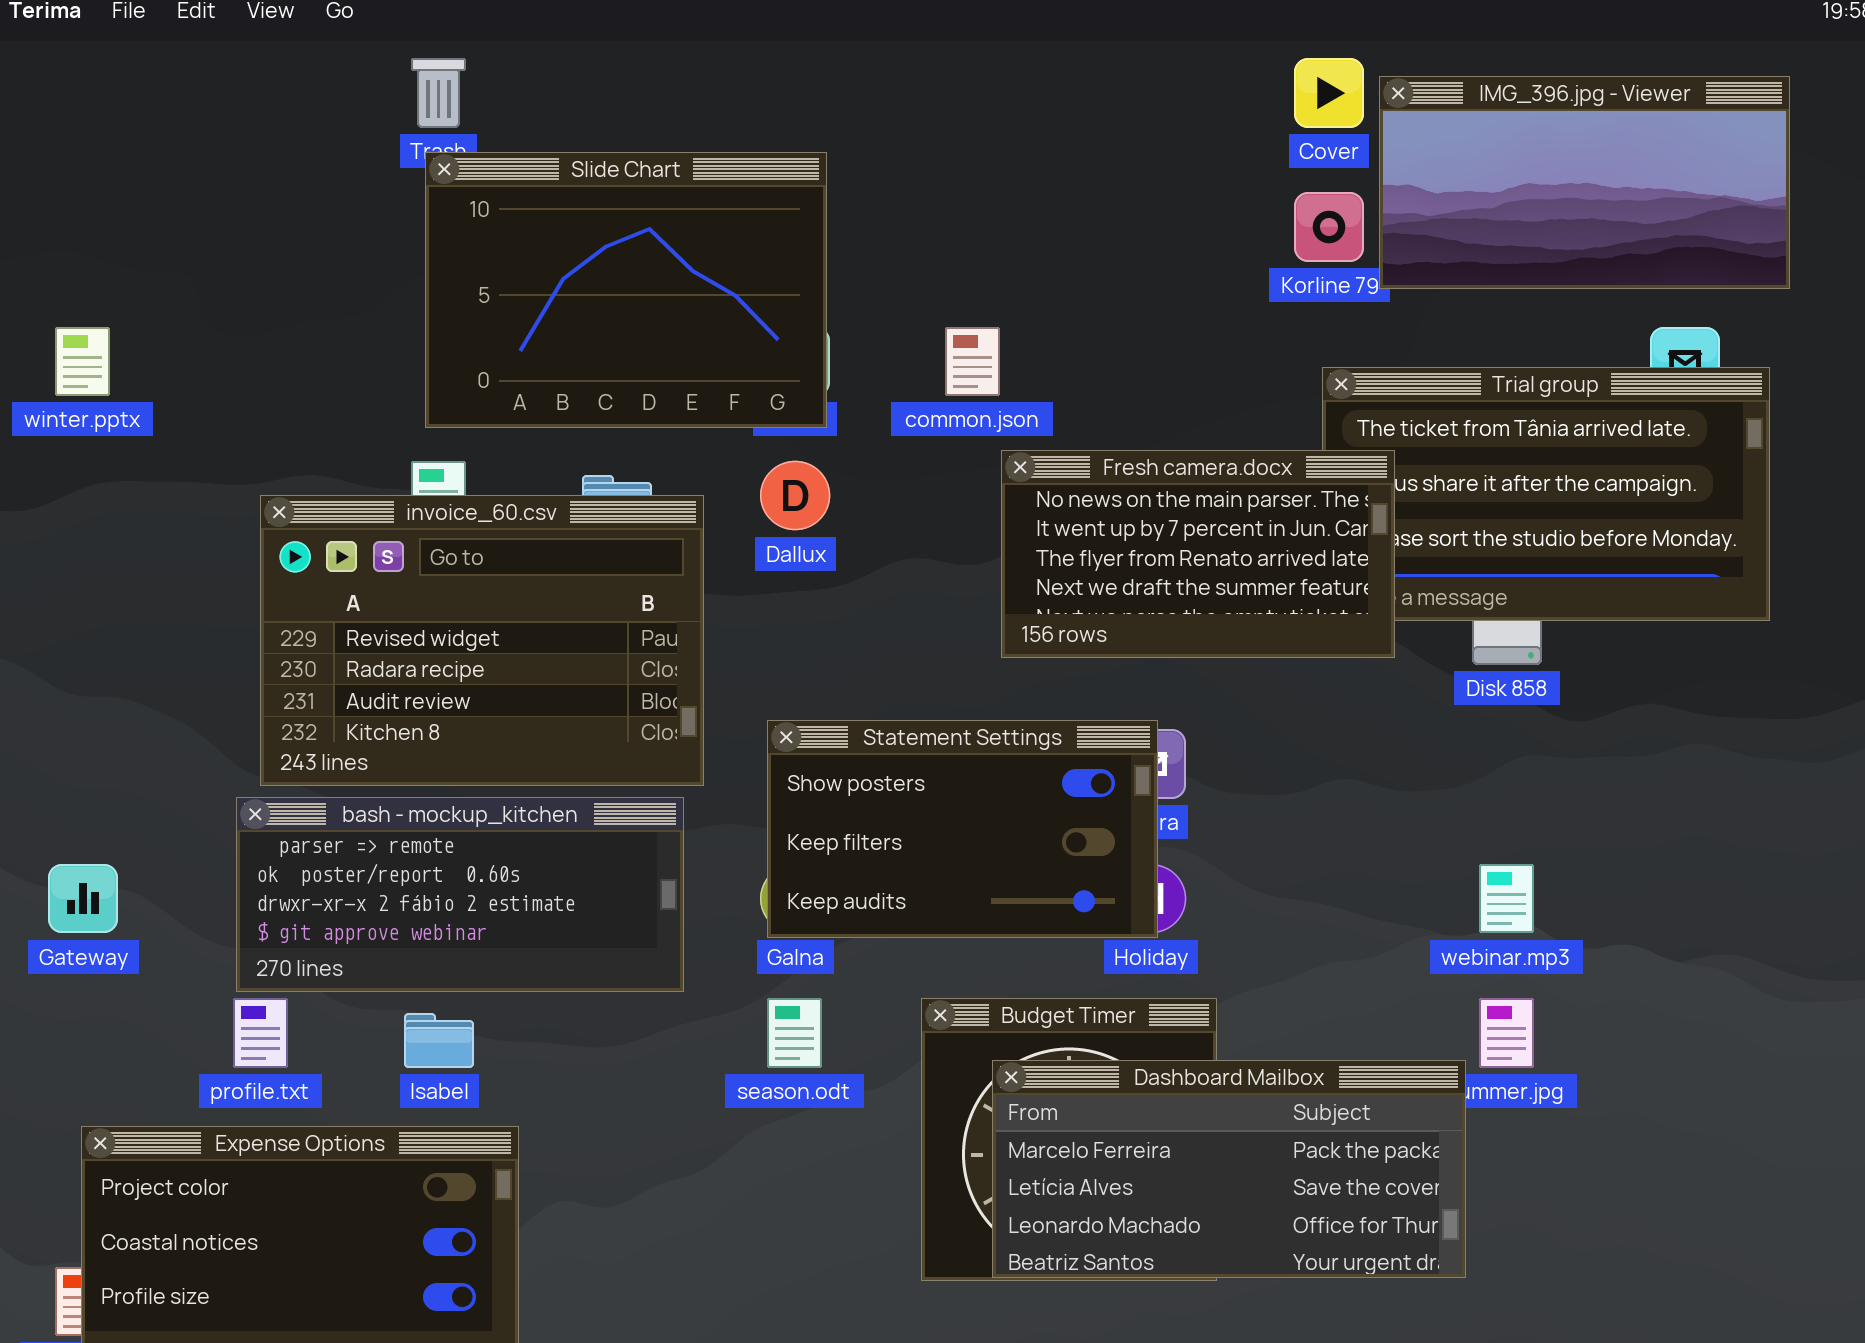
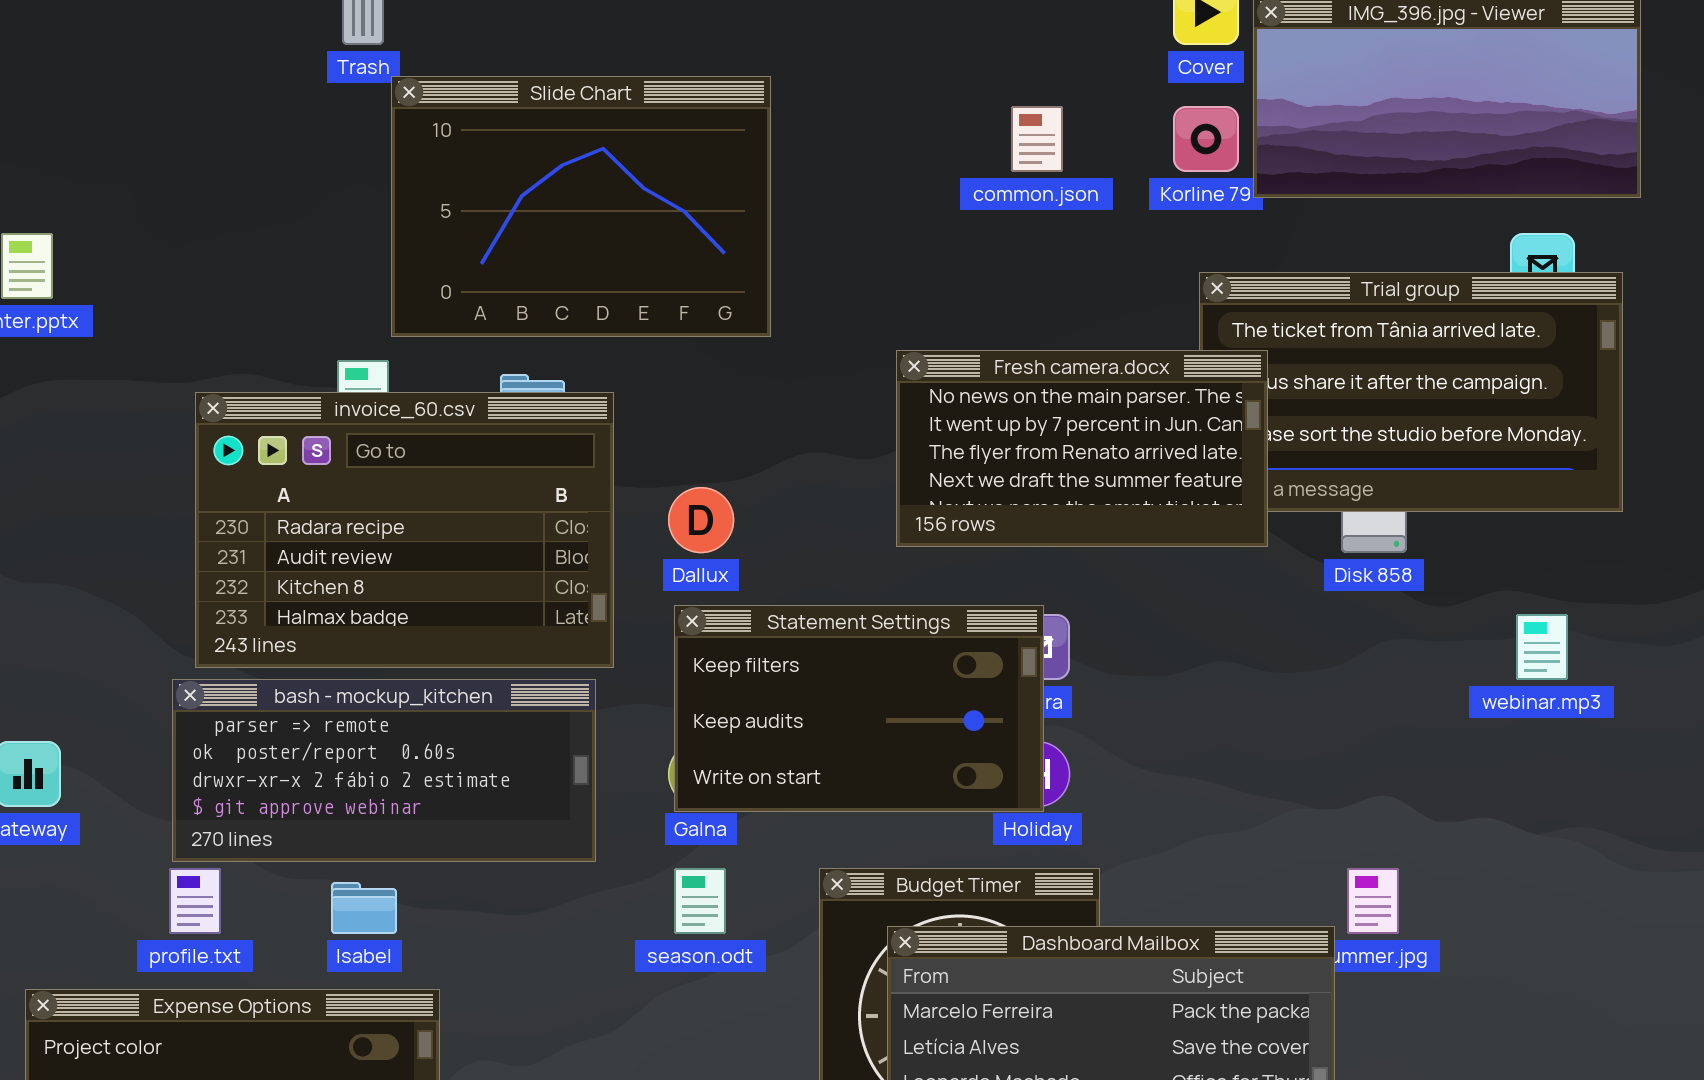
Slide Chart: [425,152,827,428] -> [391,76,771,337], moved
common.json: [945,327,1000,396] -> [1011,106,1063,172], moved
Dallux: [760,461,830,530] -> [668,487,734,553], moved
invoice_60.csv: [260,495,704,786] -> [195,392,614,668], scrolled down 1 row
Statement Settings: [767,720,1158,938] -> [674,605,1044,812], scrolled down 1 row
webinar.mp3: [1479,864,1534,933] -> [1516,614,1568,680], moved

